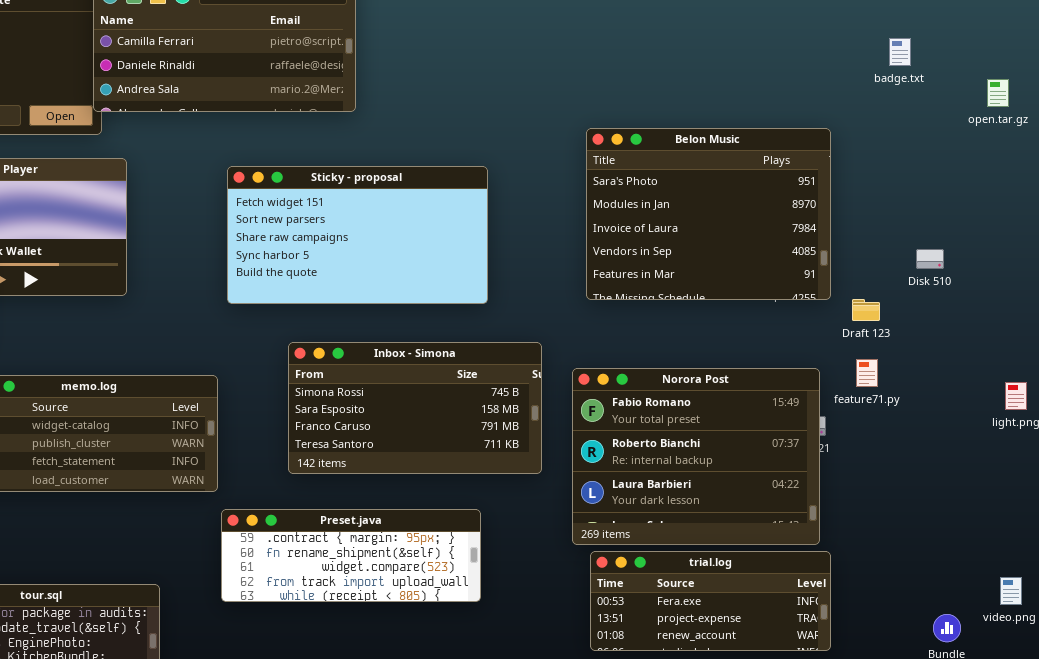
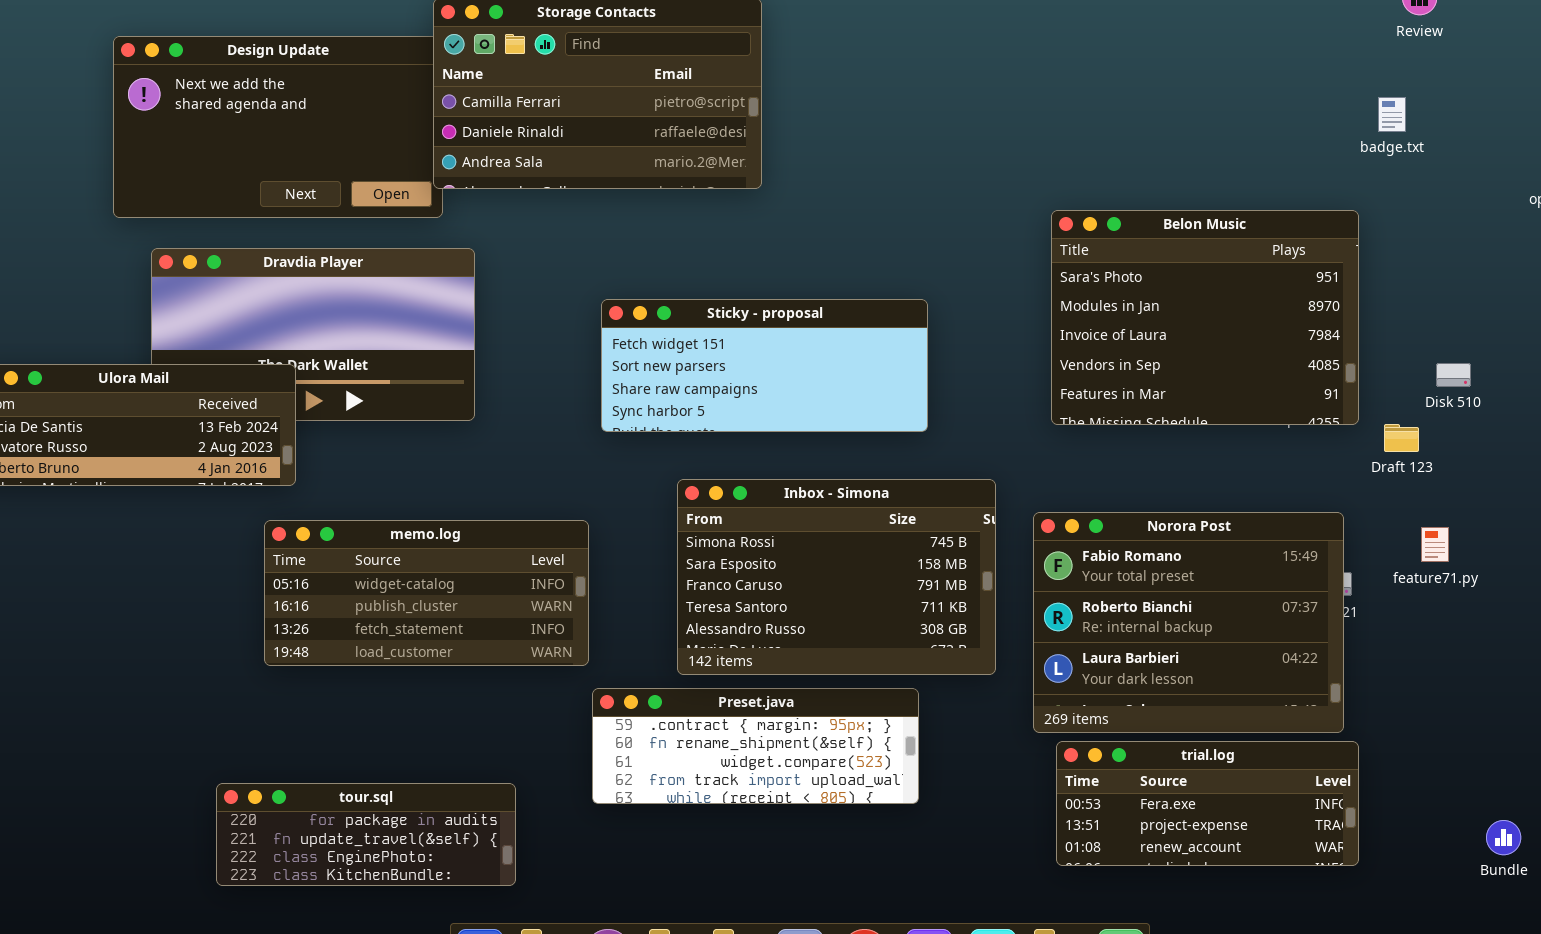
badge.txt: [889,38,911,66] -> [1378,97,1406,132], moved
Sticky - proposal: [227,166,488,304] -> [601,299,928,432], resized
Disk 510: [916,249,944,269] -> [1436,363,1471,387], moved
Inbox - Simona: [288,342,542,474] -> [677,479,996,675], resized
feature71.py: [856,359,878,387] -> [1421,527,1449,562], moved

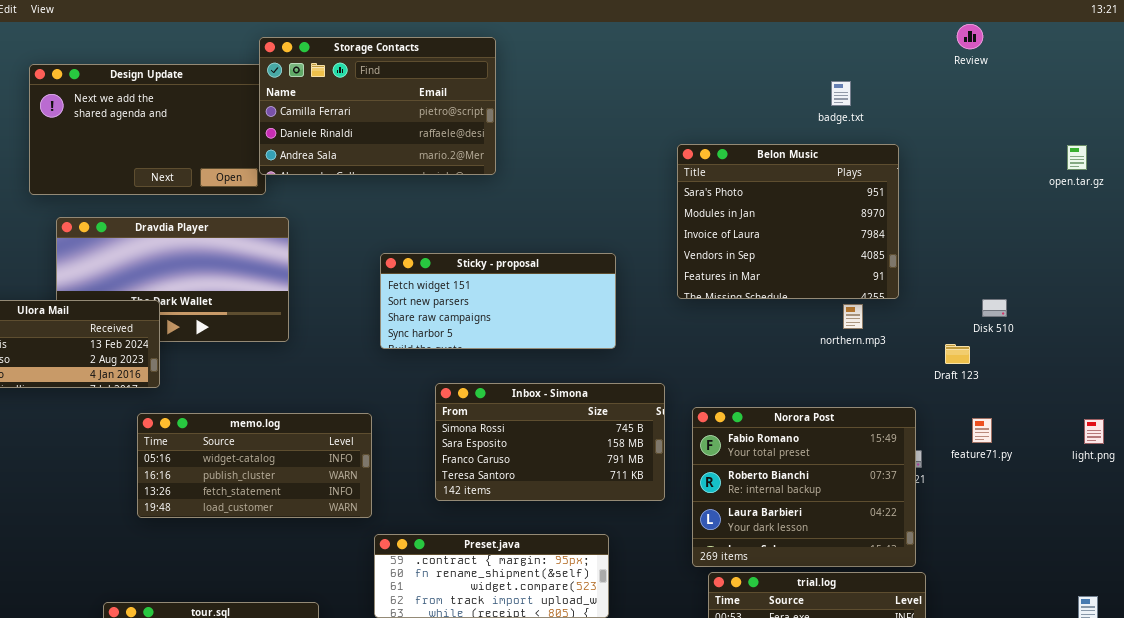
badge.txt: [1378,97,1406,132] -> [831,81,851,106], moved
Belon Music: [1051,210,1359,425] -> [677,144,899,299], moved
Inbox - Simona: [677,479,996,675] -> [435,383,665,501], resized

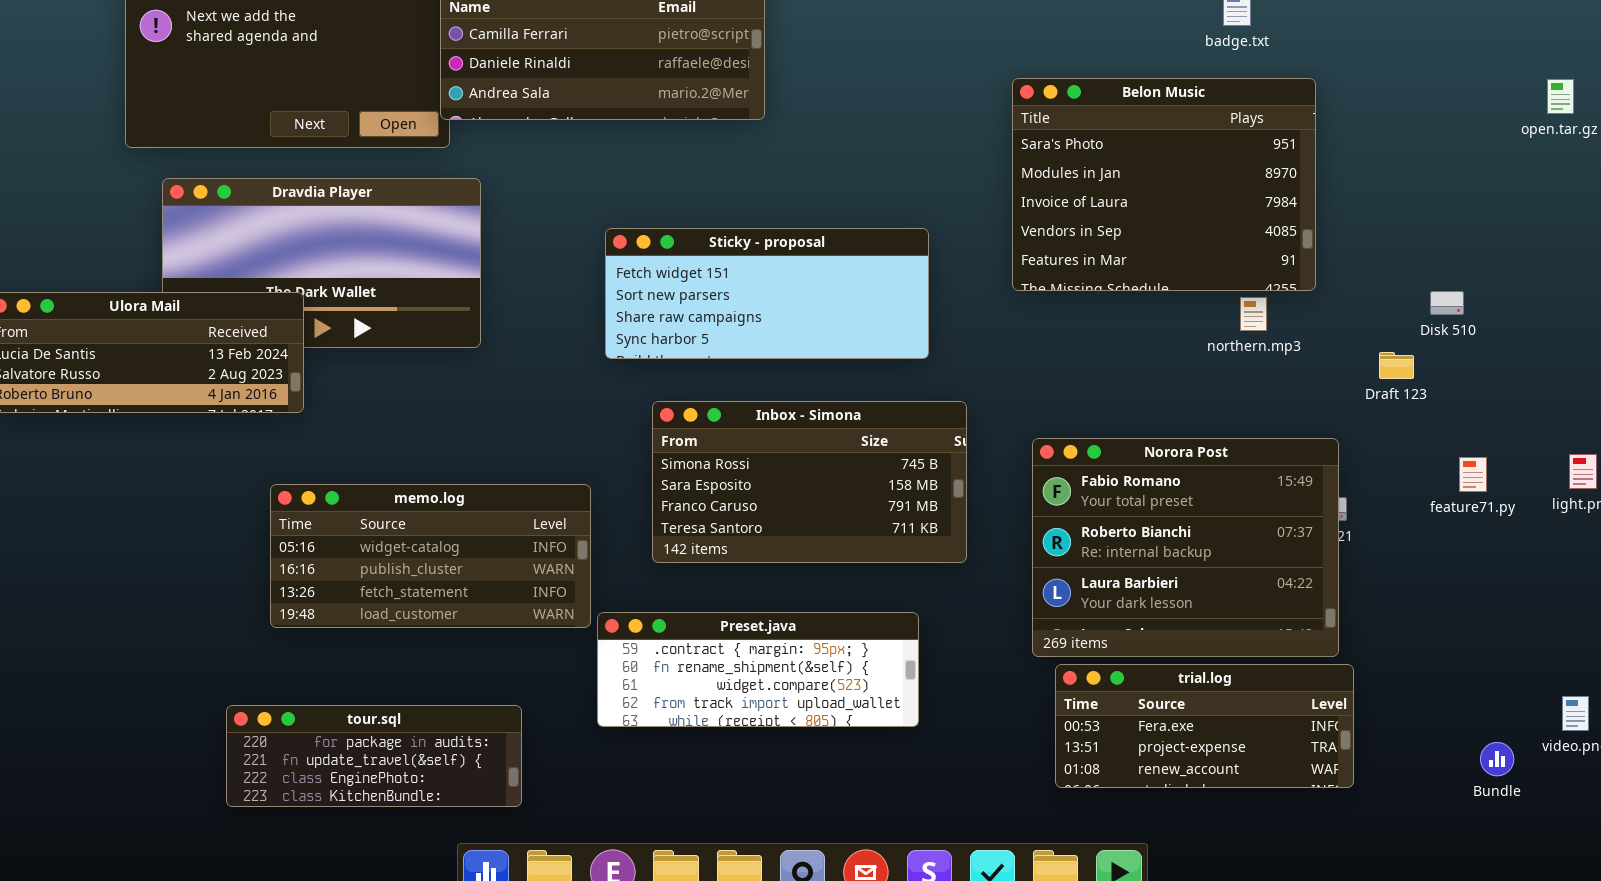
Inbox - Simona: [435,383,665,501] -> [652,401,967,563], moved
memo.log: [137,413,372,518] -> [270,484,591,628], moved
feature71.py: [972,418,992,443] -> [1459,457,1487,492], moved

